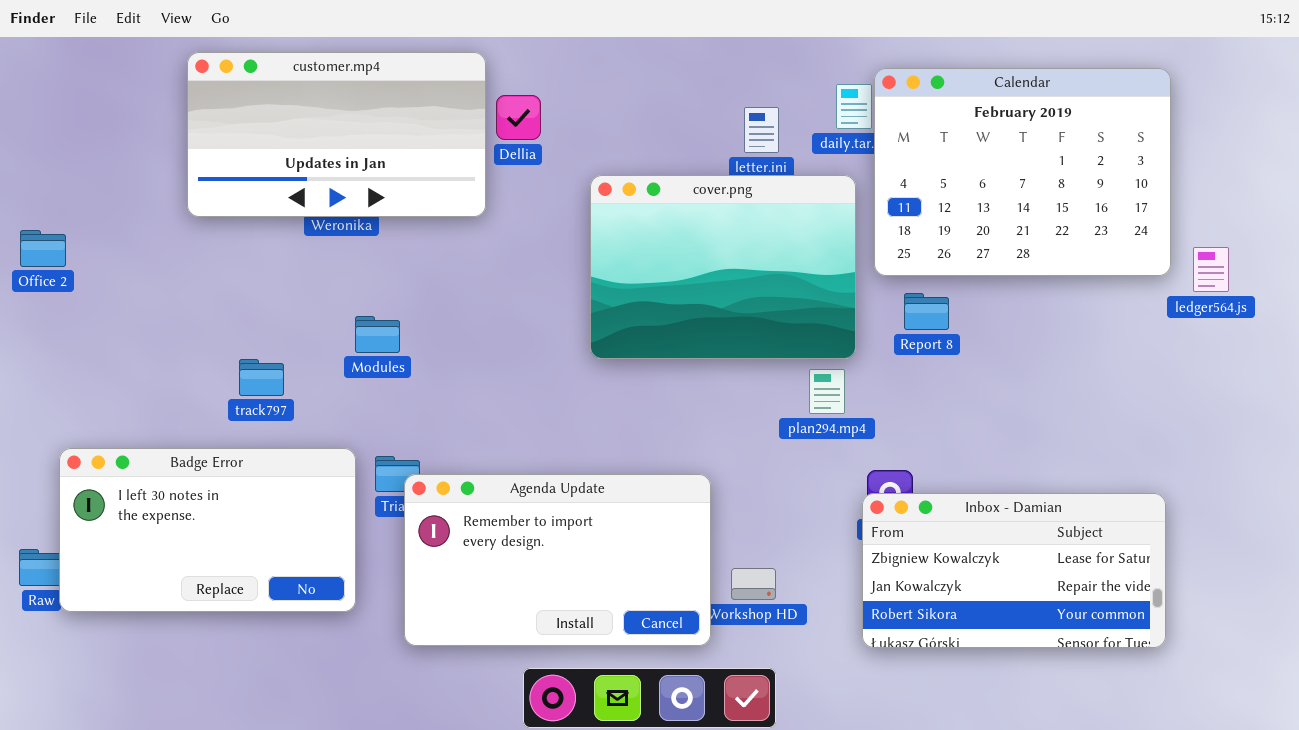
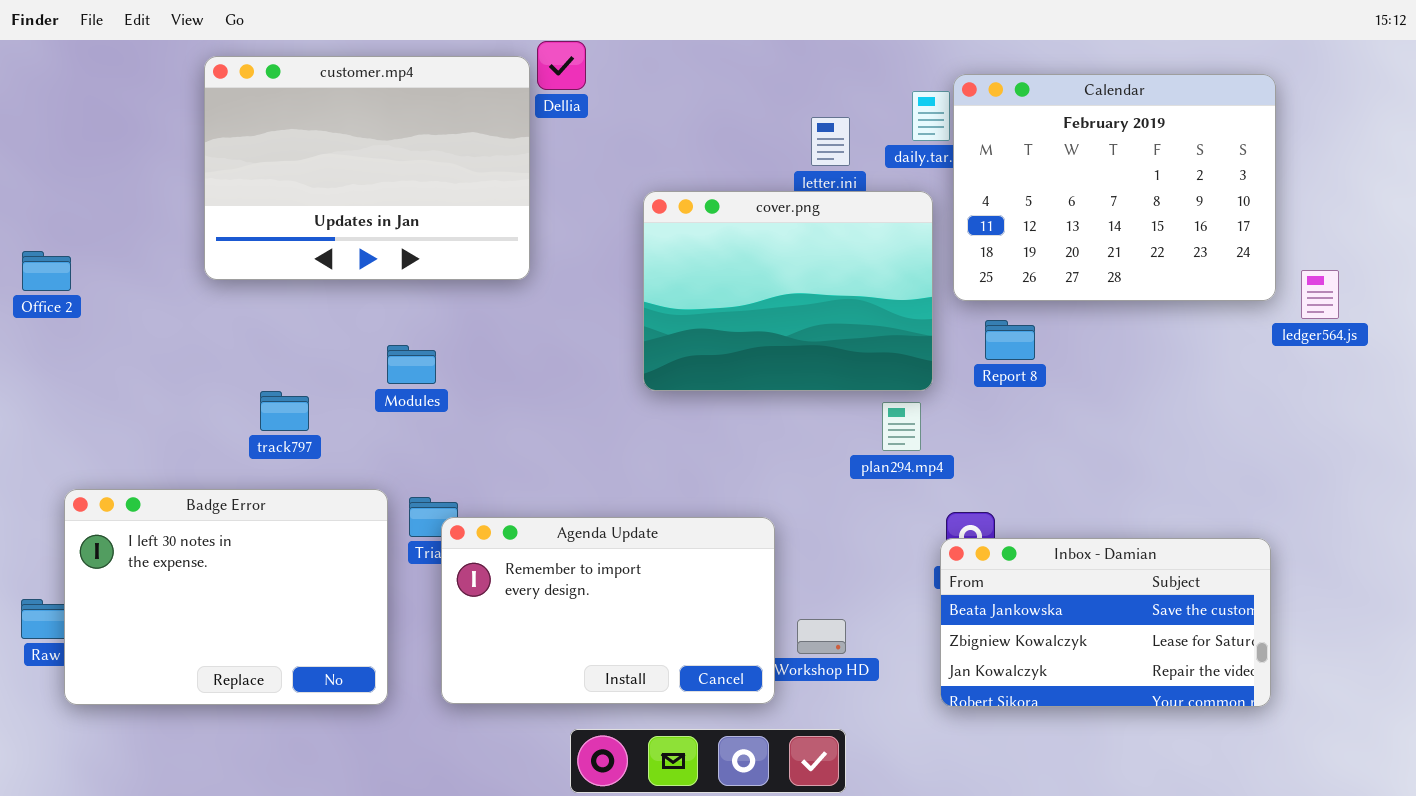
customer.mp4: [187,52,486,217] -> [204,56,530,280], resized
Dellia: [496,95,541,140] -> [537,41,586,90], moved
Badge Error: [59,448,356,612] -> [64,489,388,705], resized
Inbox - Damian: [862,493,1166,648] -> [940,538,1271,707], scrolled up 1 row

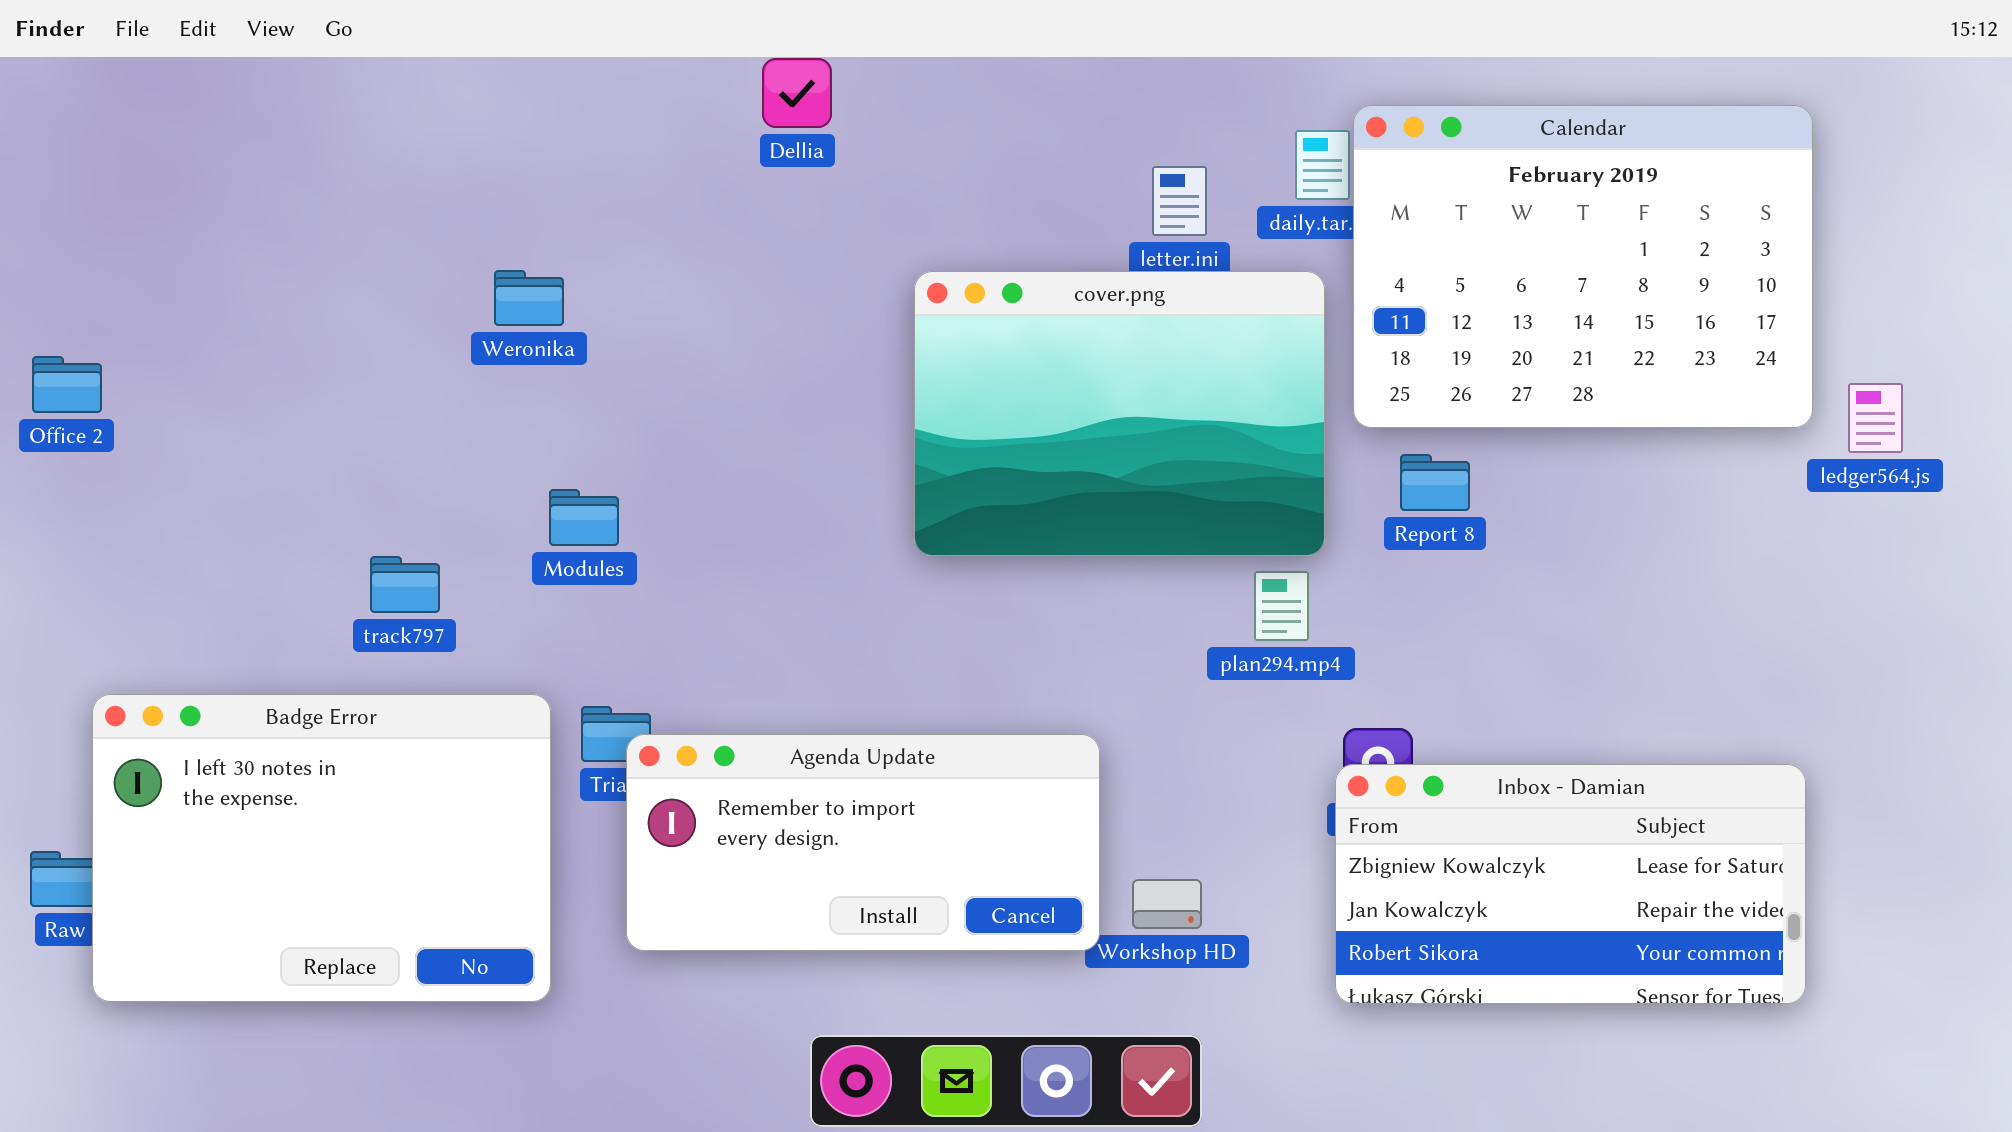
customer.mp4: [204,56,530,280] -> none, closed
Agenda Update: [441,517,775,704] -> [626,734,1100,951], resized
Inbox - Damian: [940,538,1271,707] -> [1335,764,1806,1004], scrolled down 1 row

